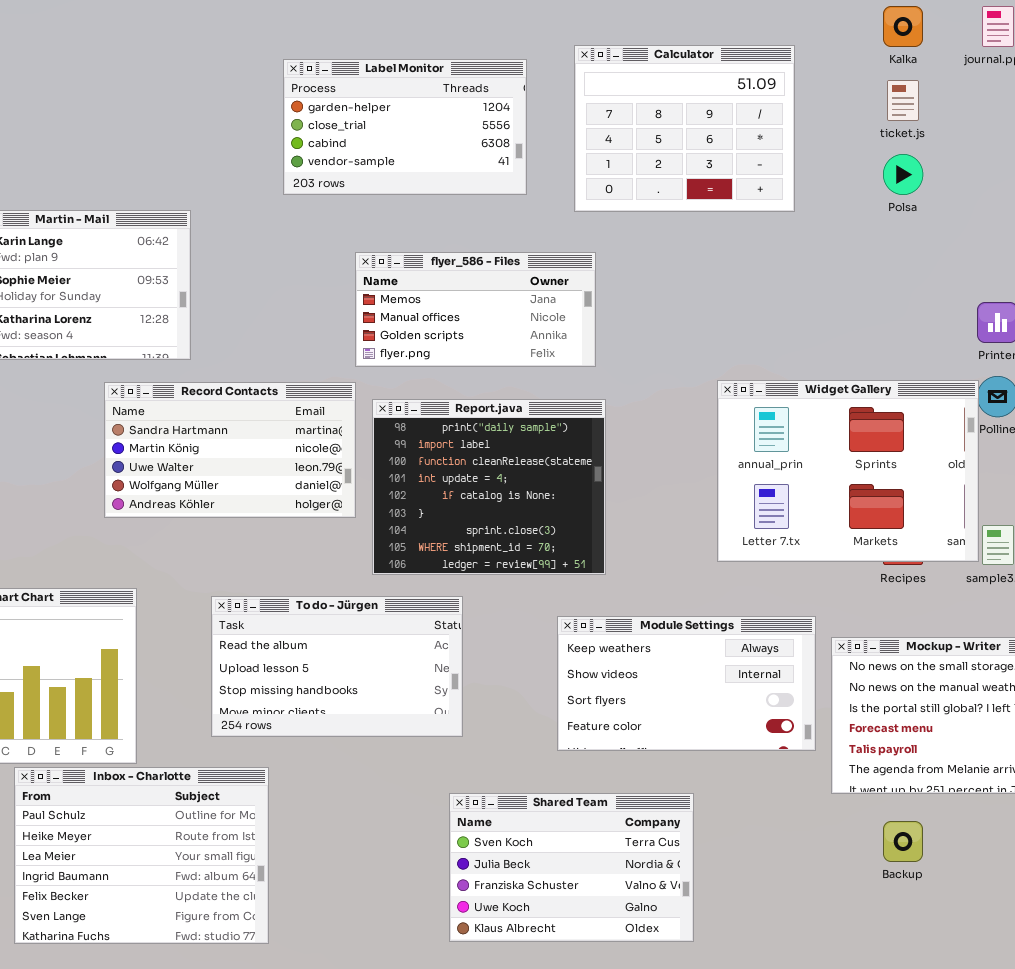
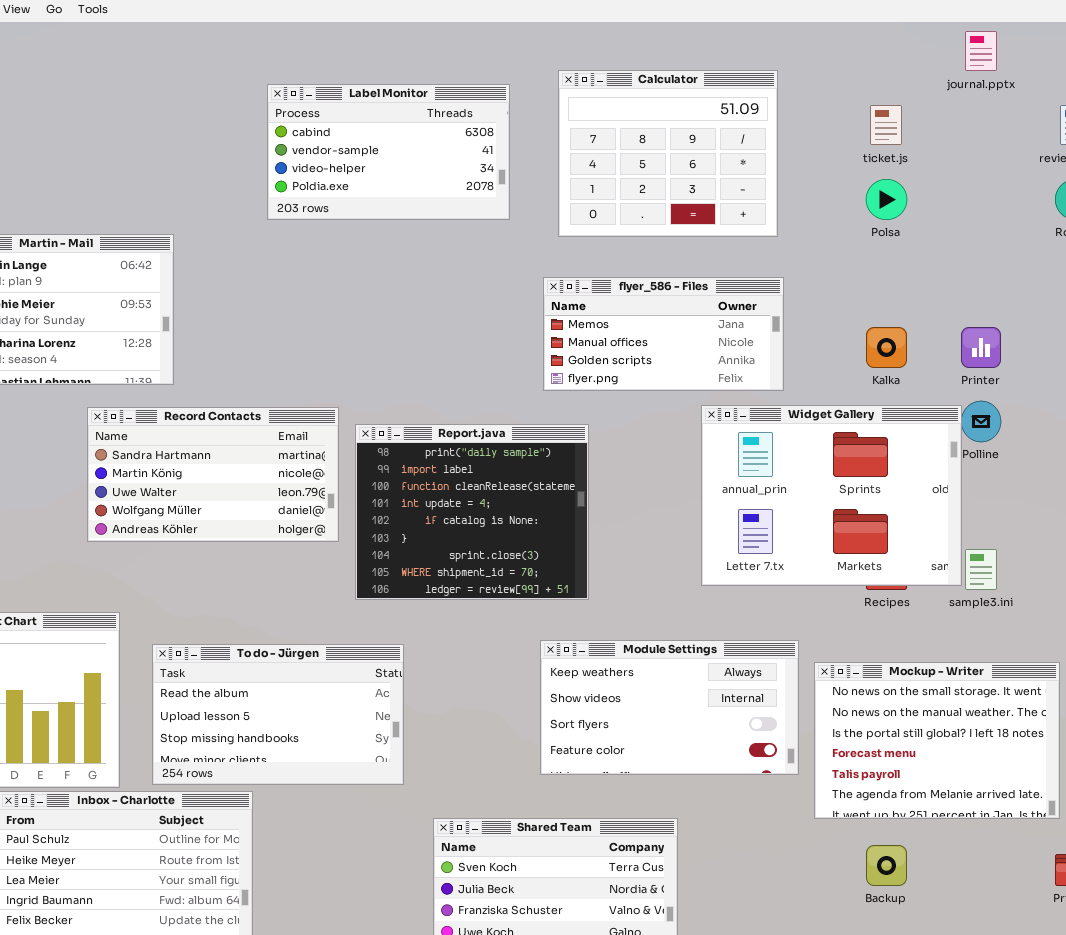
Kalka: [883,6,923,47] -> [866,327,907,368], moved
Label Monitor: [283,59,527,195] -> [267,84,510,220], scrolled down 2 rows
flyer_586 - Files: [355,252,596,367] -> [543,277,784,391], moved
To do - Jürgen: [211,596,463,737] -> [152,644,404,785], moved

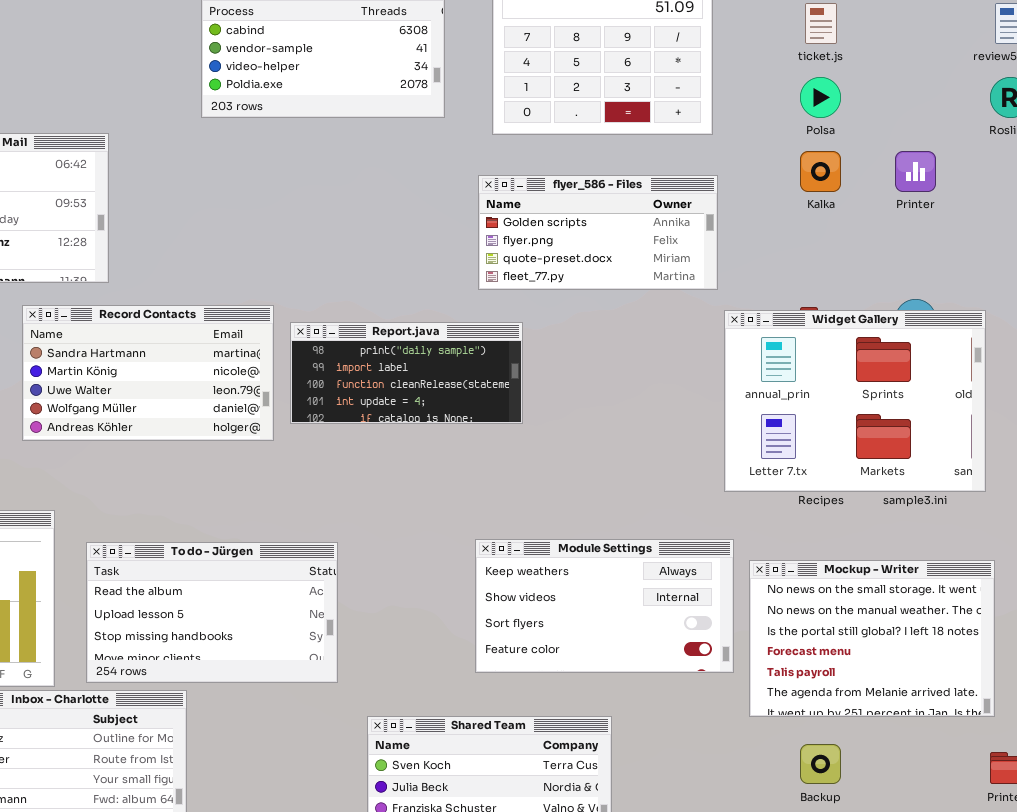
flyer_586 - Files: [543,277,784,391] -> [478,175,718,290], scrolled down 2 rows
Kalka: [866,327,907,368] -> [800,151,841,192], moved
Printer: [961,327,1001,368] -> [895,151,936,192], moved
Widget Gallery: [701,405,962,586] -> [724,310,986,492], moved
Report.java: [355,424,589,600] -> [290,322,523,424], resized

